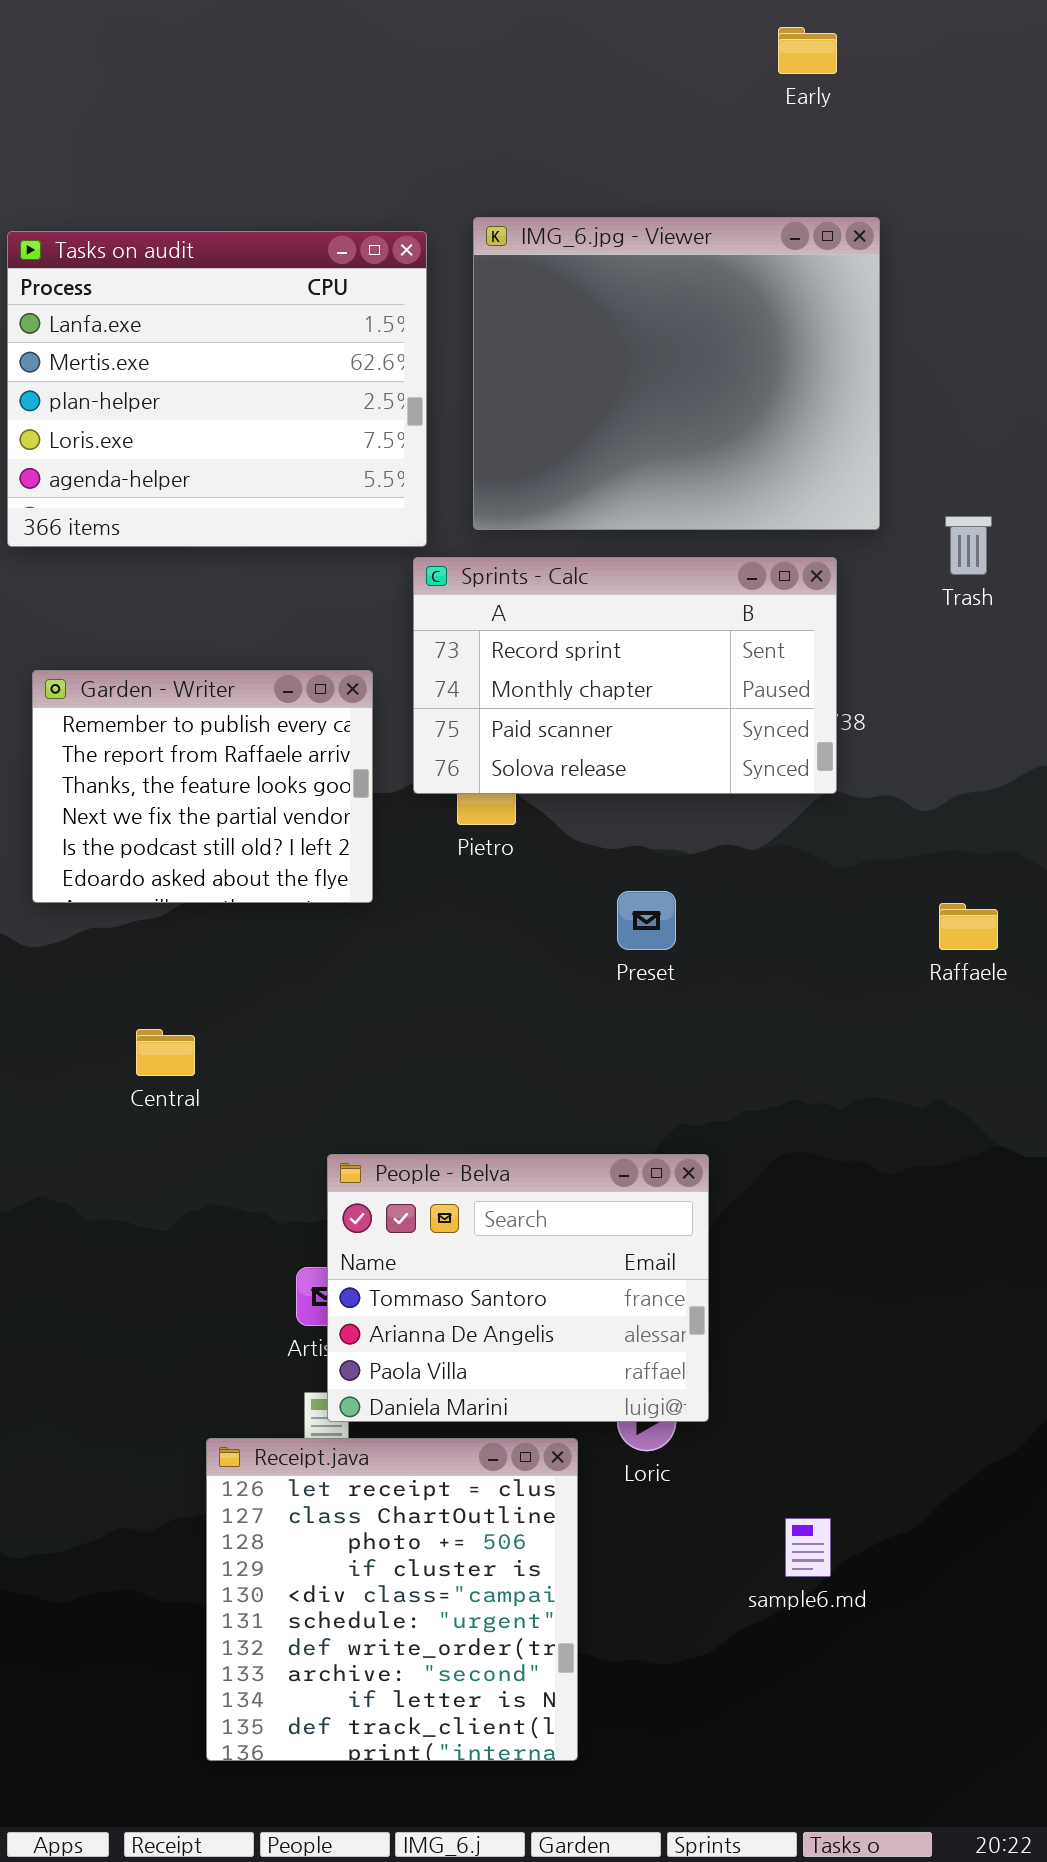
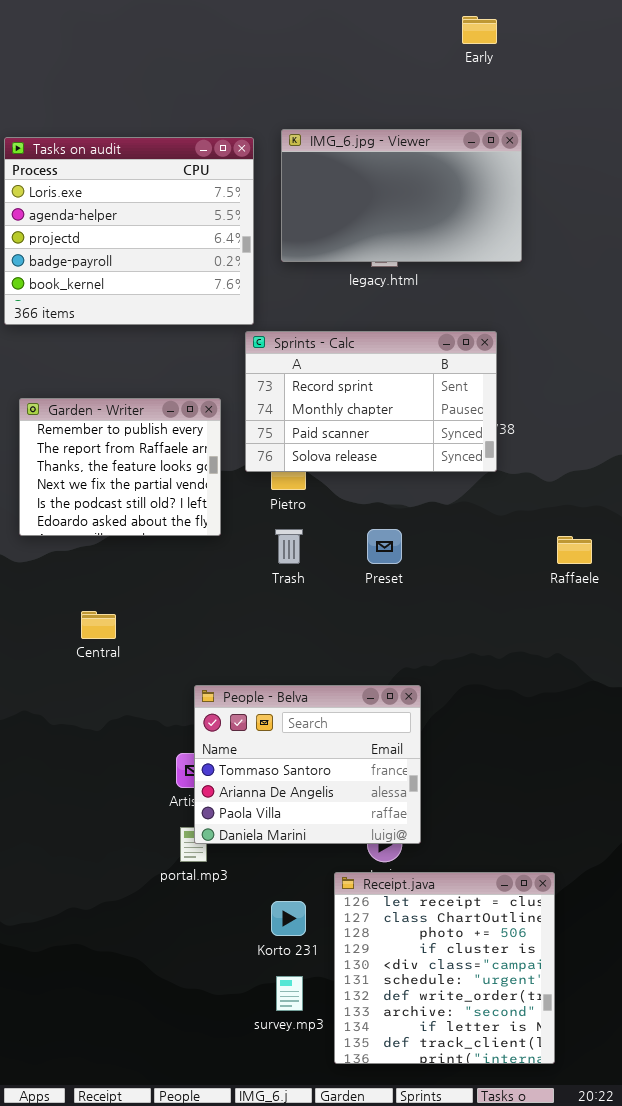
IMG_6.jpg - Viewer: [473,217,880,530] -> [281,129,522,262], resized
Tasks on audit: [7,231,427,547] -> [4,137,254,325], scrolled down 3 rows
Trash: [945,516,992,575] -> [275,529,303,564], moved
Receipt.java: [206,1438,578,1761] -> [334,872,555,1064], moved

